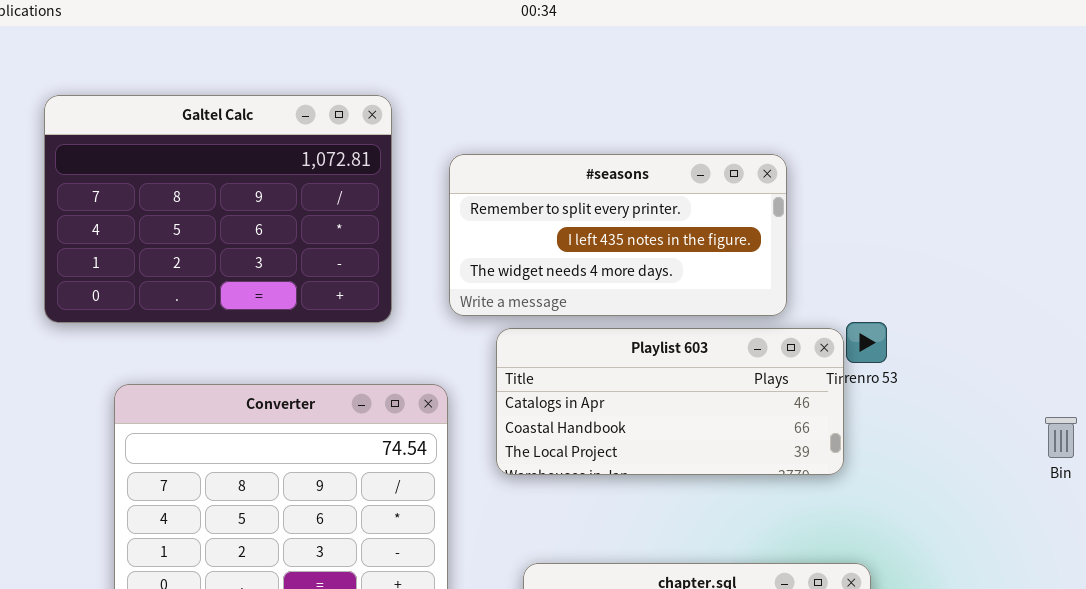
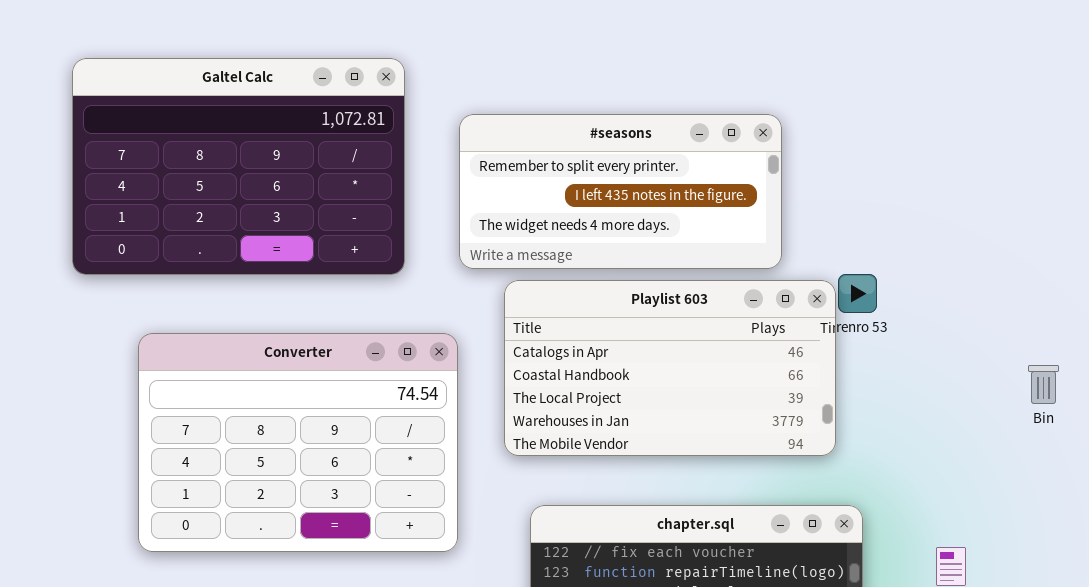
Playlist 603: [496,328,844,475] -> [504,280,836,456], resized

